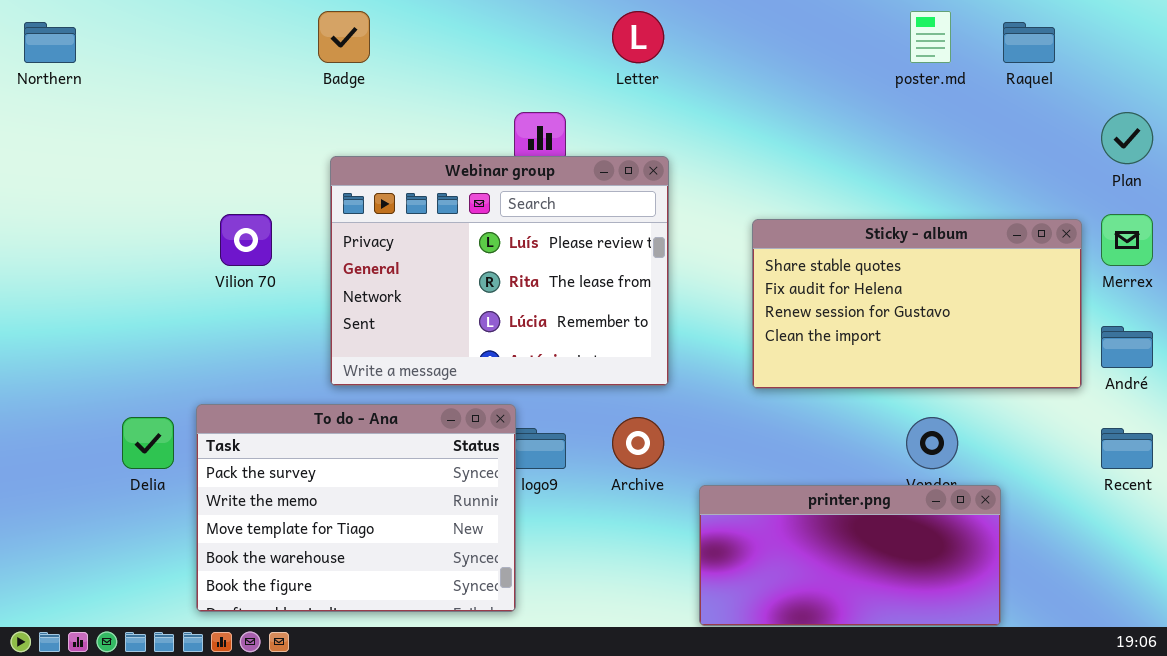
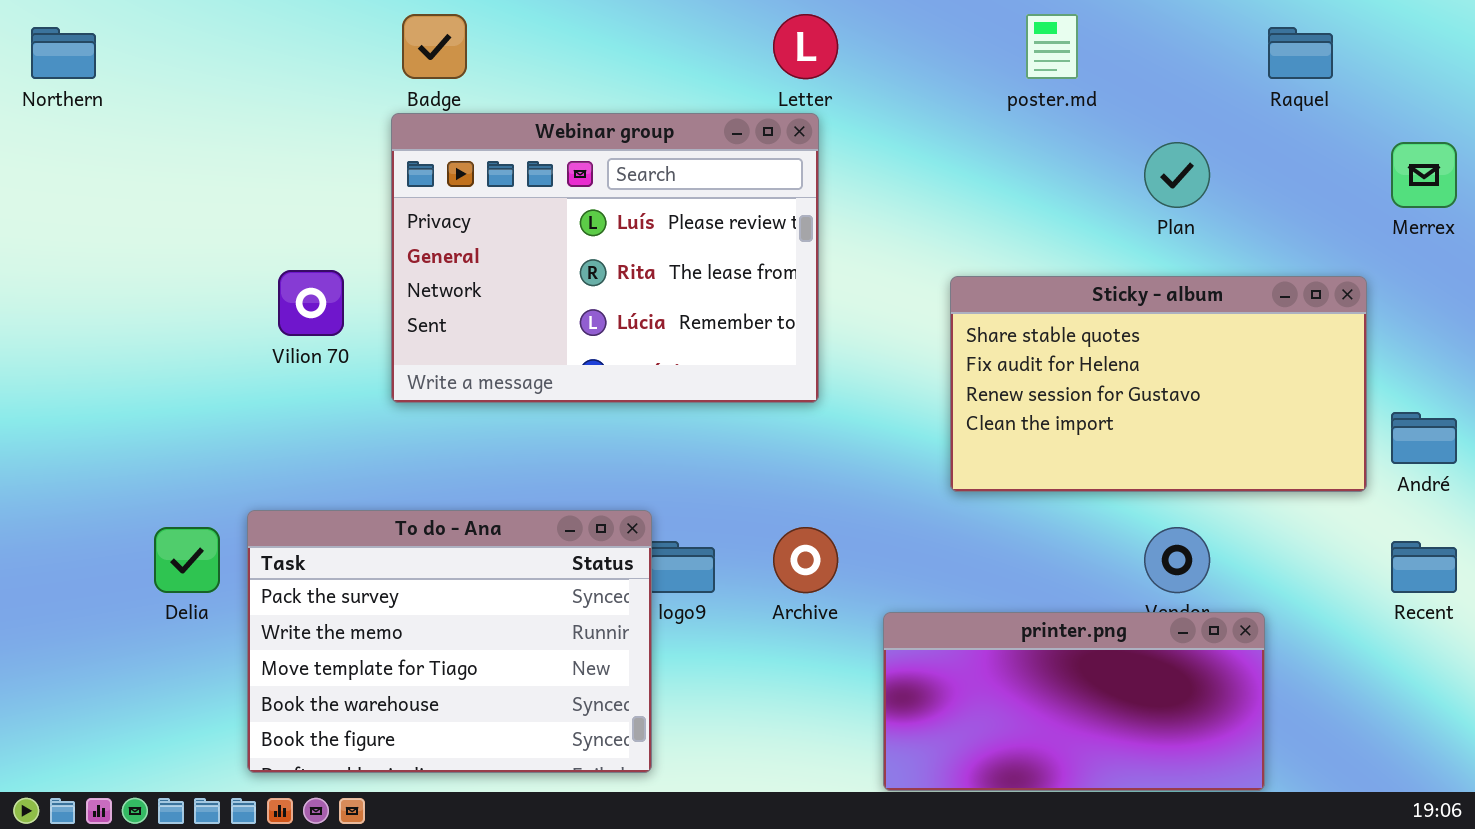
poster.md: [910,11,951,63] -> [1026,14,1078,79], moved
Plan: [1101,112,1153,164] -> [1144,142,1210,208], moved
Webinar group: [330,156,669,386] -> [391,113,819,403], moved
Merrex: [1101,214,1153,266] -> [1391,142,1457,208], moved

